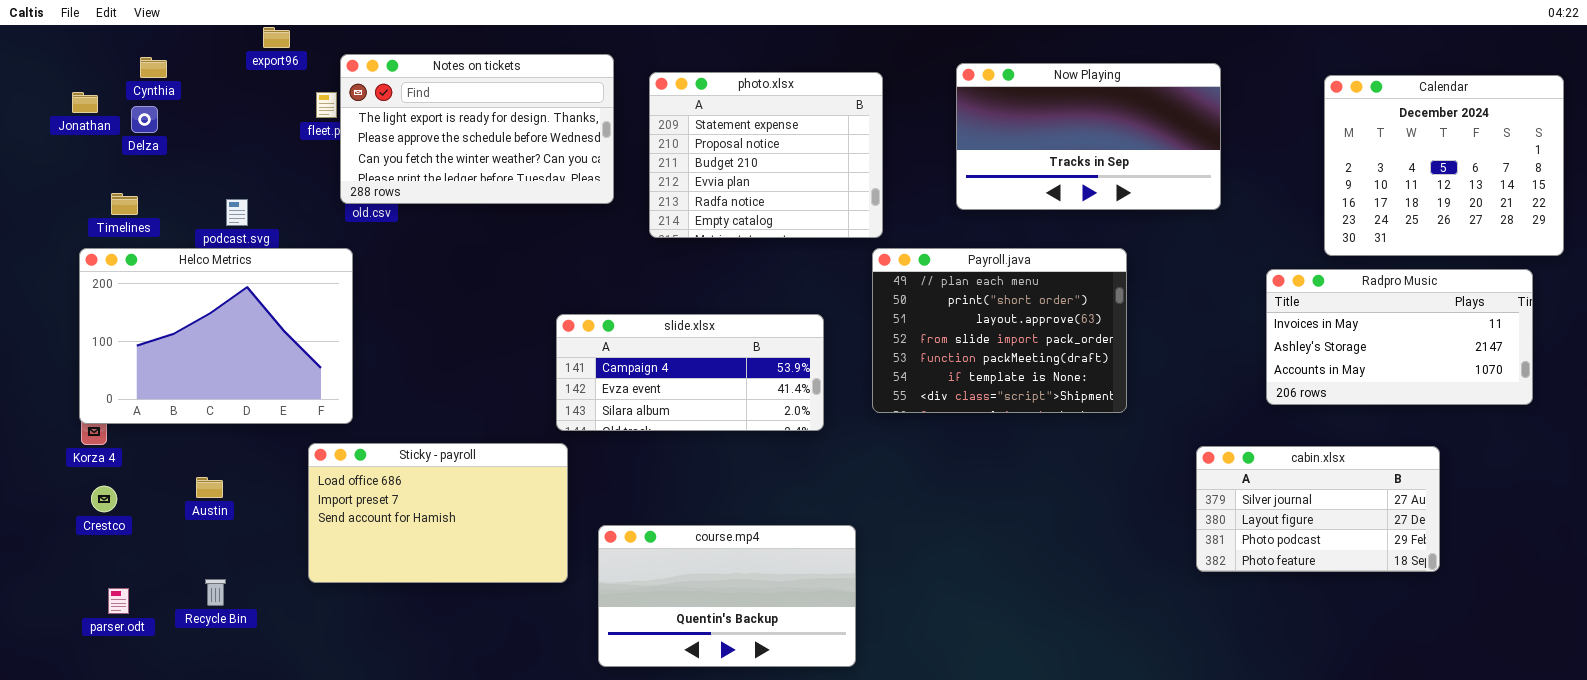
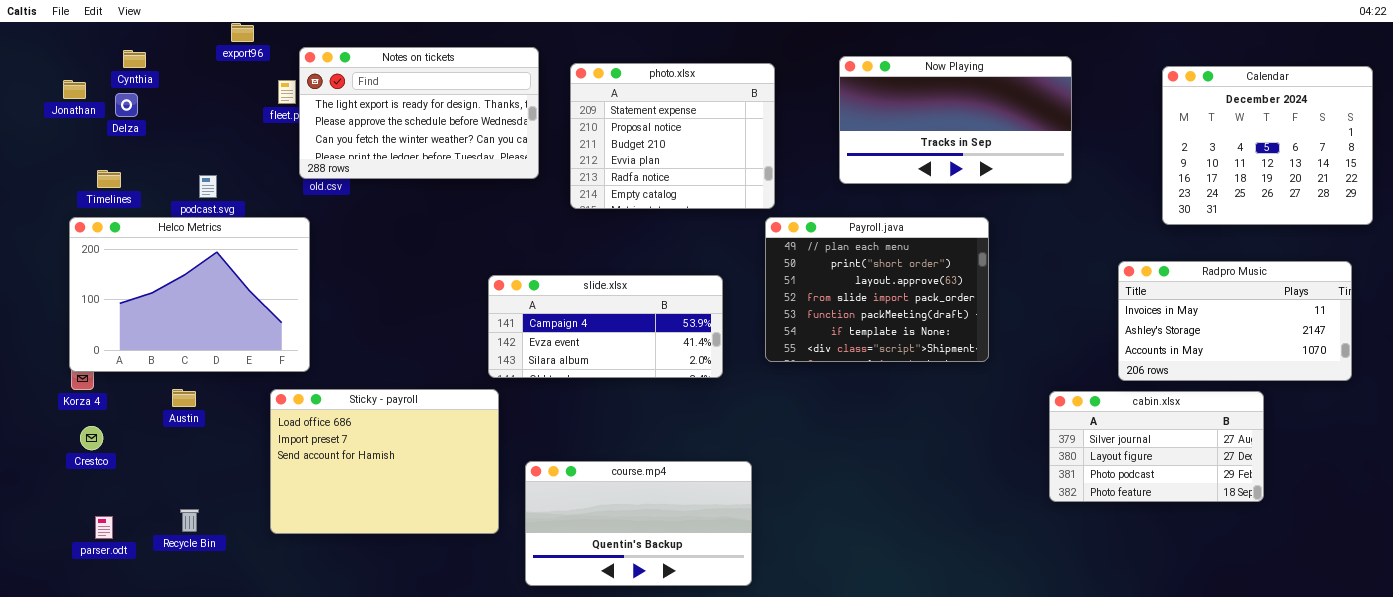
Radpro Music: [1266,269,1533,405] -> [1118,261,1352,381], moved
Sticky - payroll: [308,443,568,583] -> [270,389,499,534], resized
Austin: [196,477,223,498] -> [172,389,196,407], moved

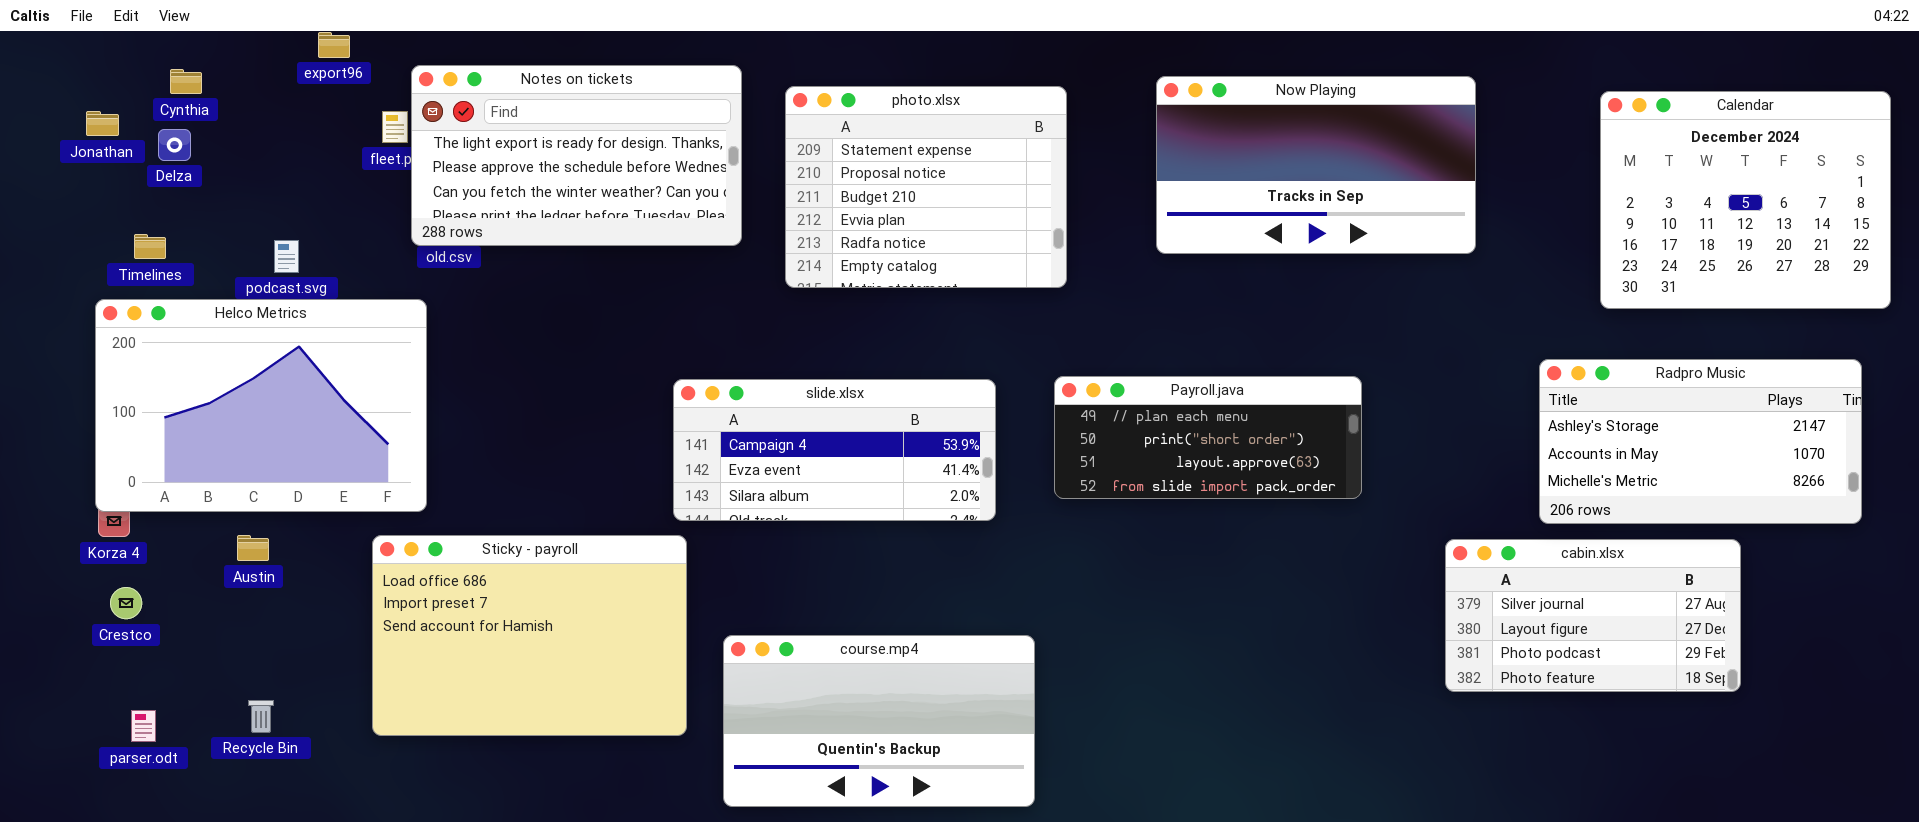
Payroll.java: [765,217,989,362] -> [1054,376,1362,499], resized
Radpro Music: [1118,261,1352,381] -> [1539,359,1862,524], scrolled down 1 row

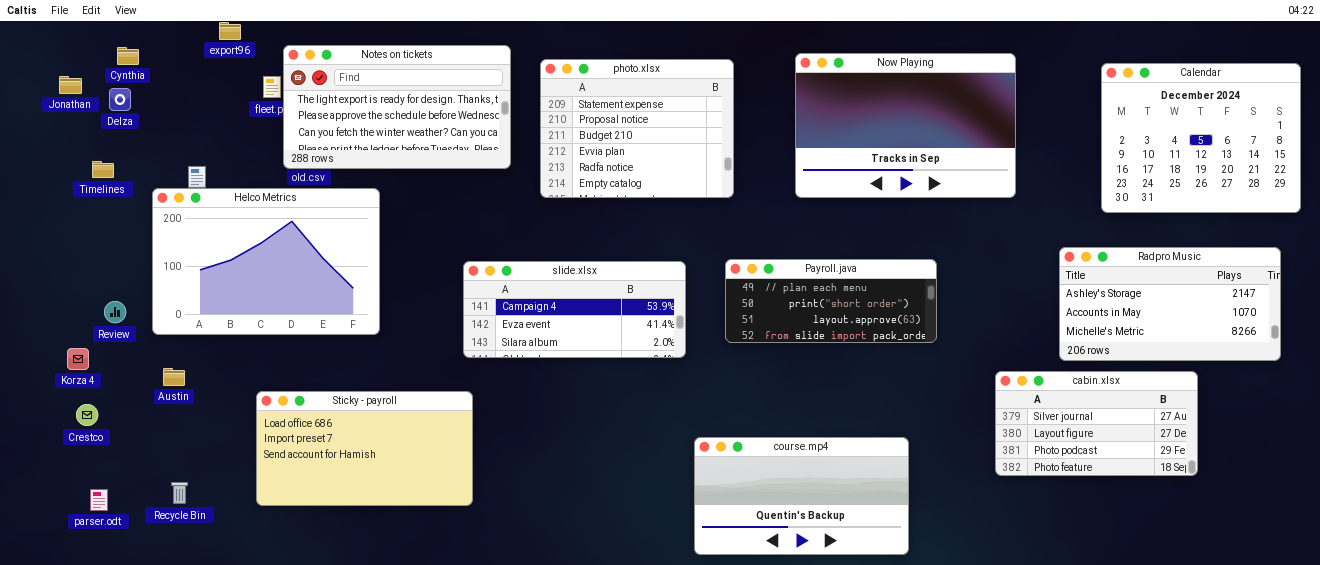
Now Playing: [1156,76,1476,254] -> [795,53,1016,198], resized
Helco Metrics: [95,299,427,512] -> [152,188,380,335], moved
Sticky - payroll: [372,535,687,736] -> [256,391,473,506], resized
course.mp4: [723,635,1035,807] -> [694,437,909,555], moved

